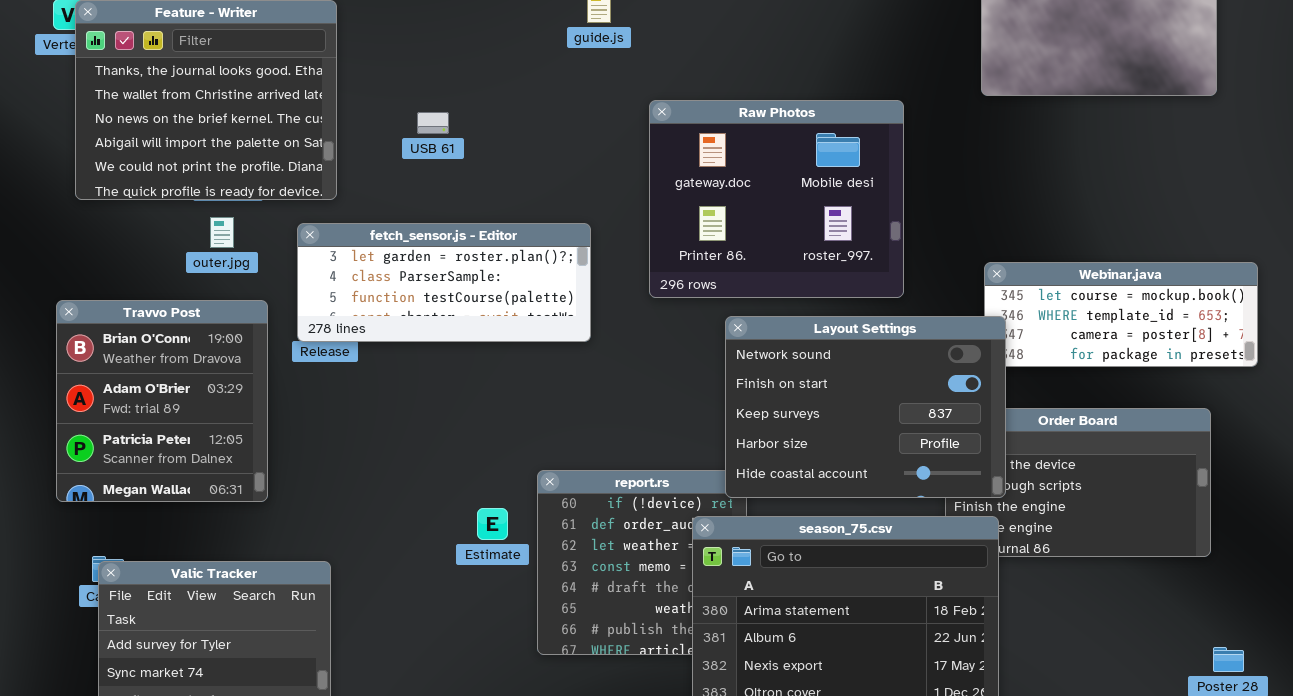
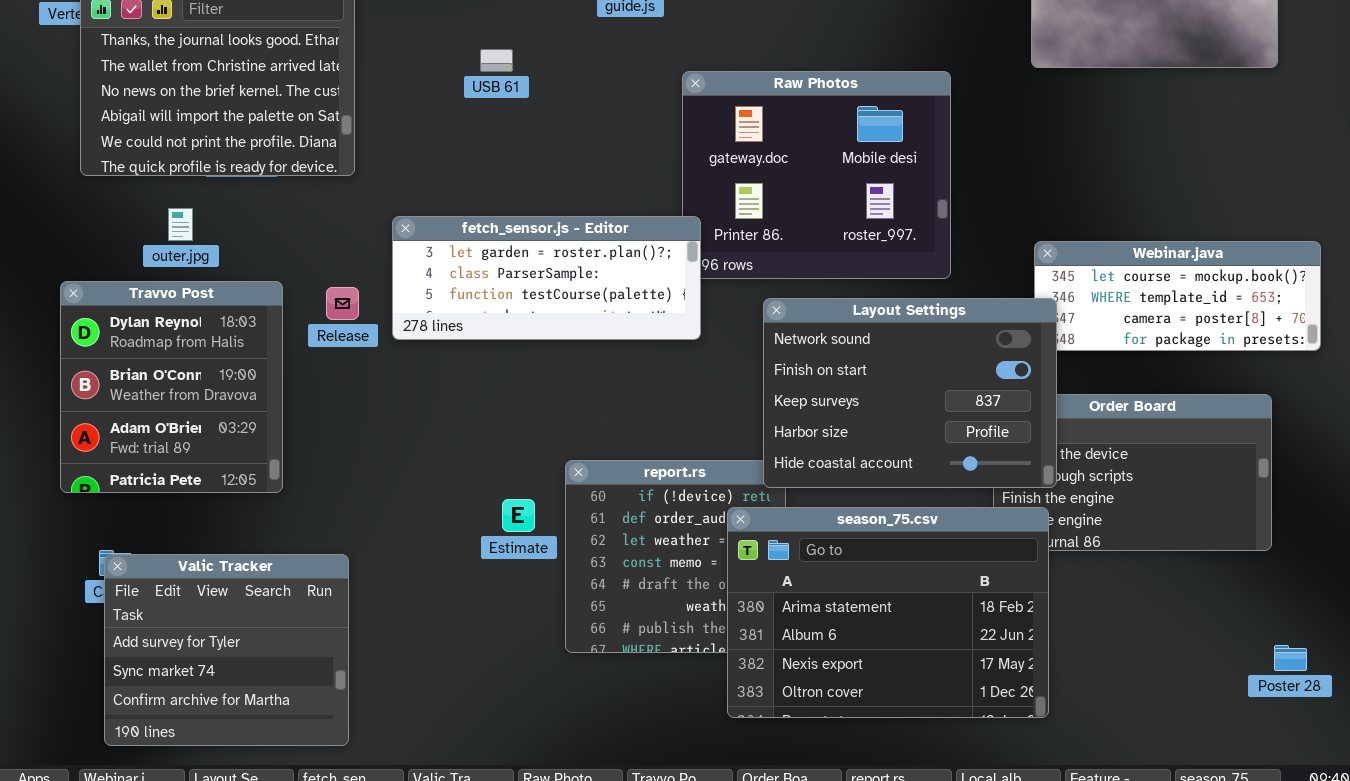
USB 61: [417,112,449,134] -> [480,49,513,72], moved
outer.jpg: [210,217,234,248] -> [168,208,193,241], moved
fetch_sensor.js - Editor: [297,223,591,342] -> [392,216,701,340], moved
Travvo Post: [56,300,268,502] -> [60,281,283,493], scrolled up 1 row

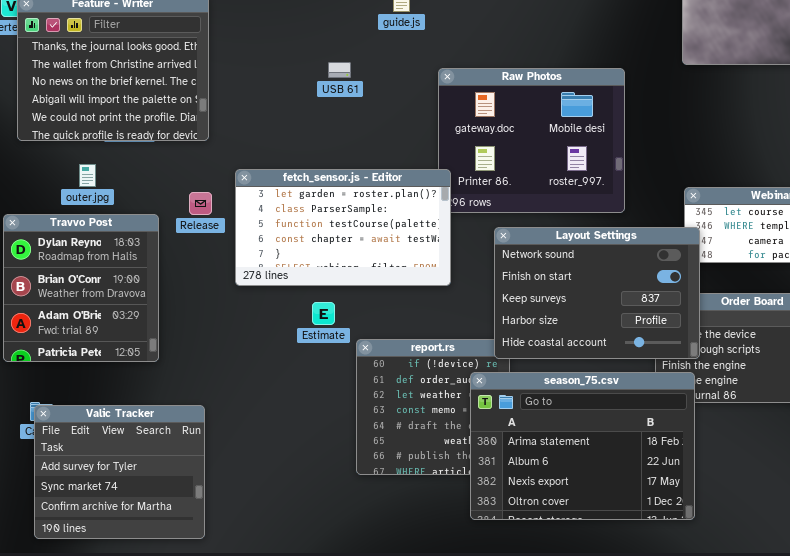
USB 61: [480,49,513,72] -> [328,62,351,78], moved
fetch_sensor.js - Editor: [392,216,701,340] -> [235,169,451,286], resized
Release: [326,287,359,320] -> [189,192,212,215], moved
Estimate: [502,499,535,532] -> [312,302,335,325], moved

